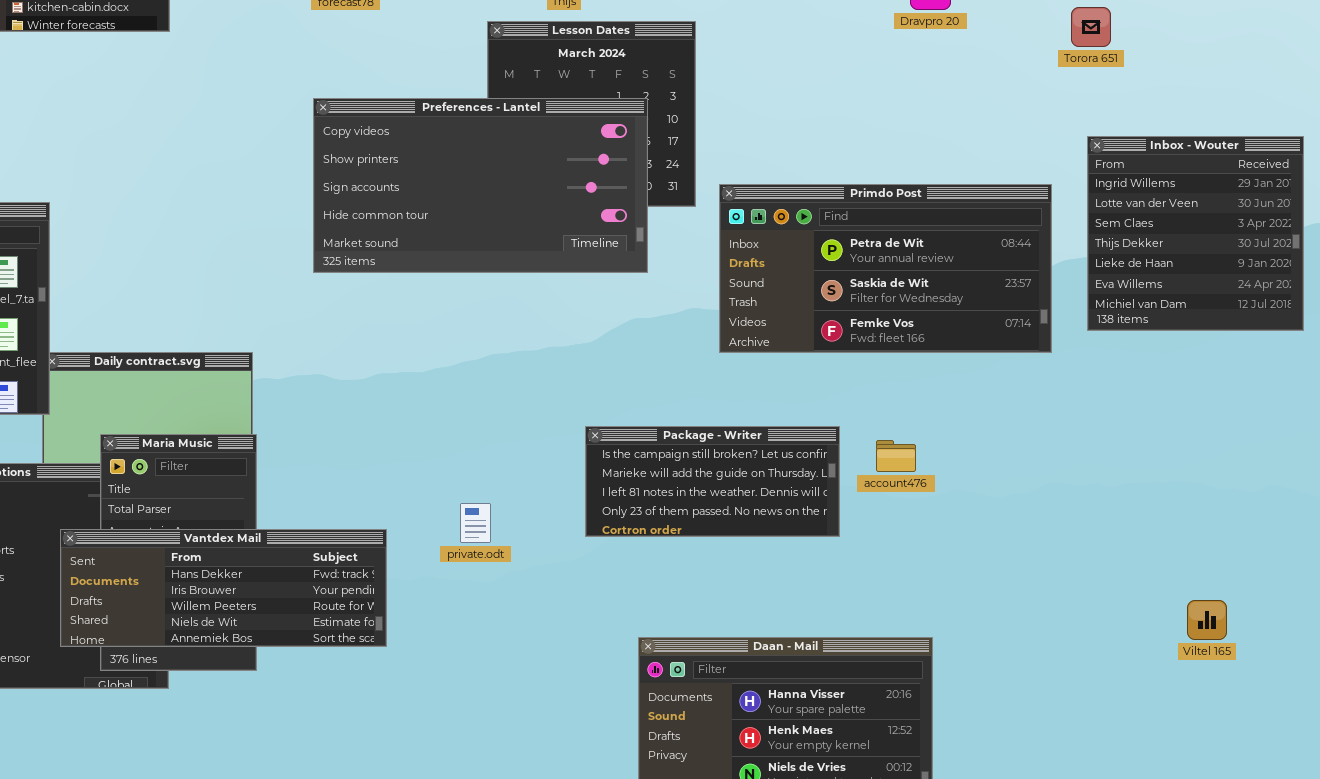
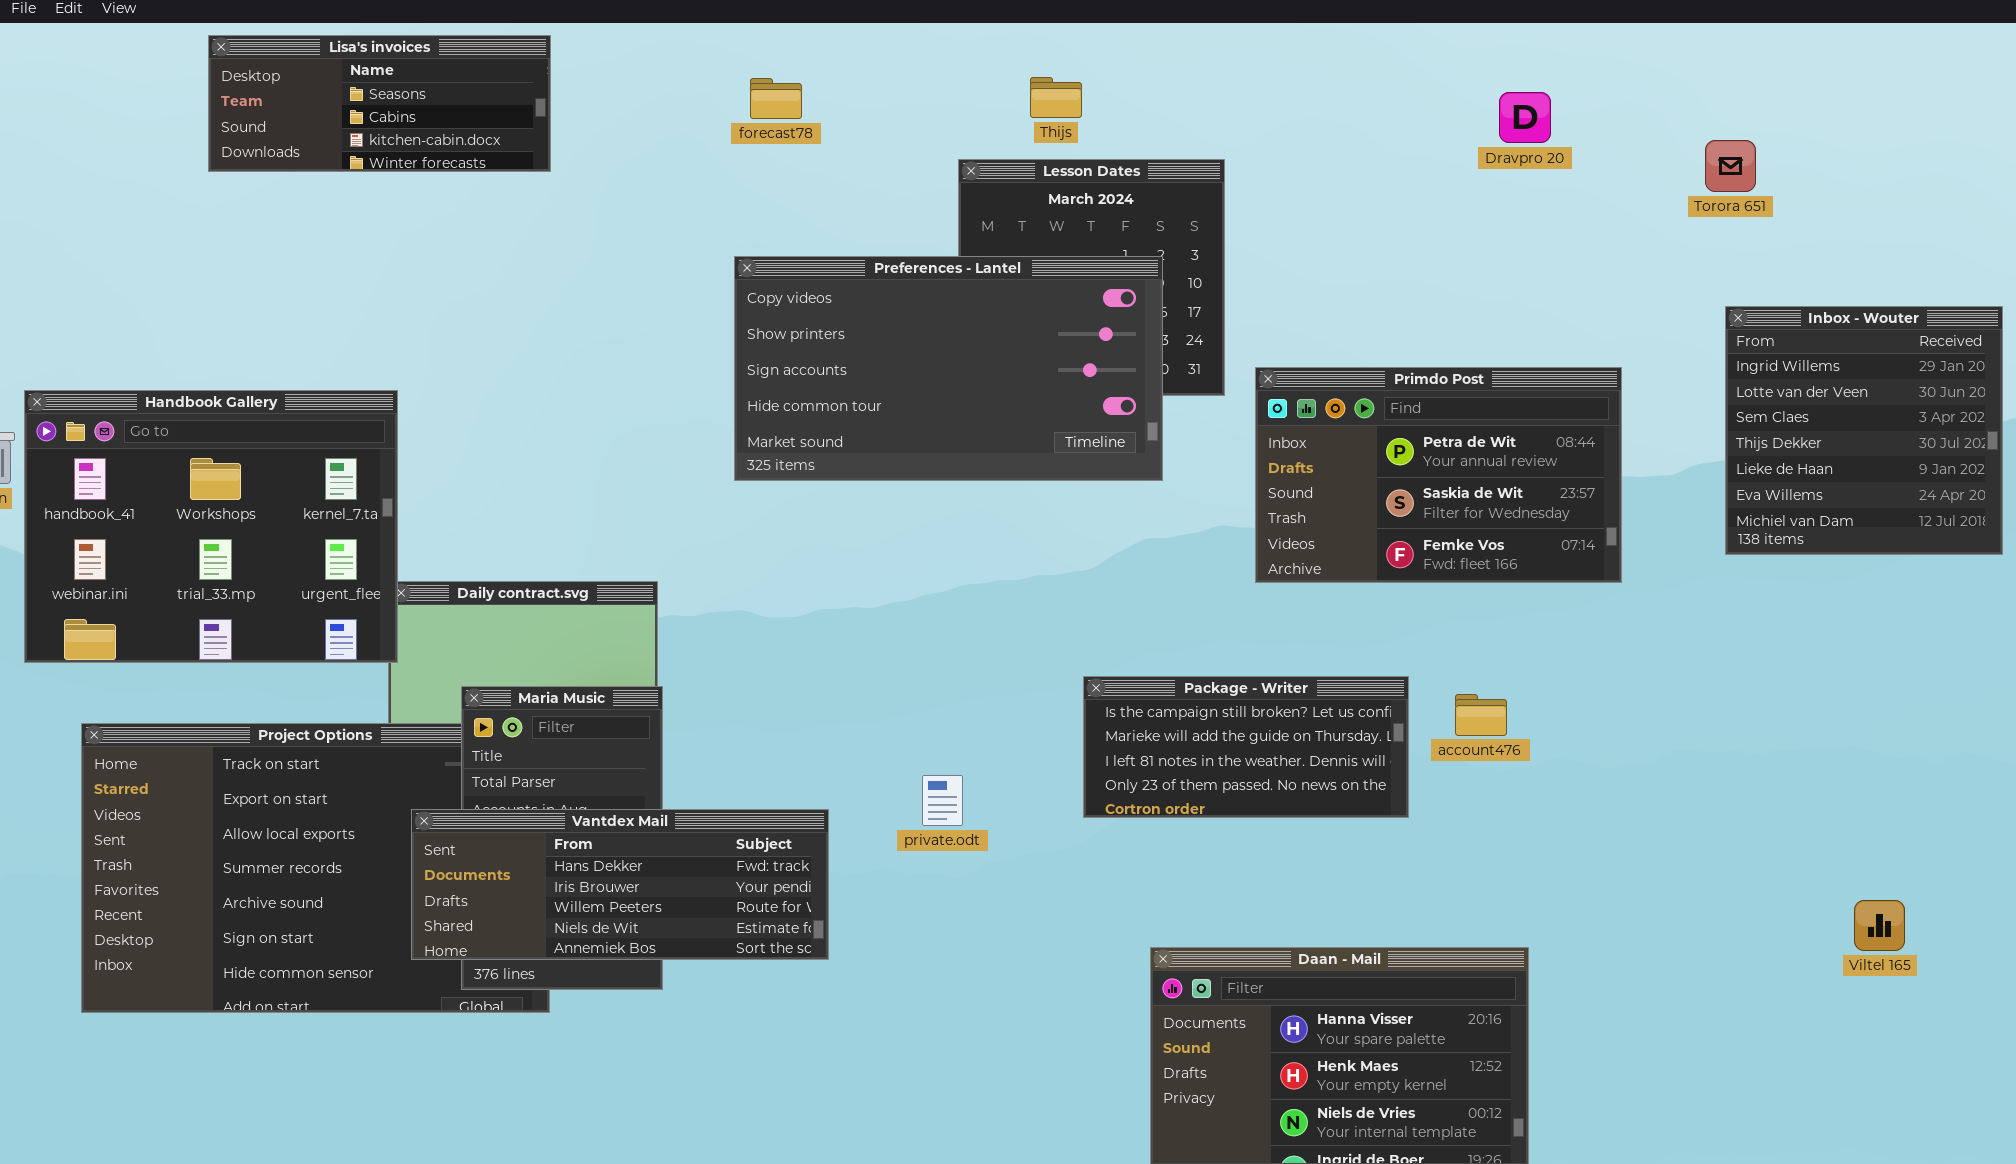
Primdo Post: [719,184,1052,353] -> [1255,367,1622,583], resized

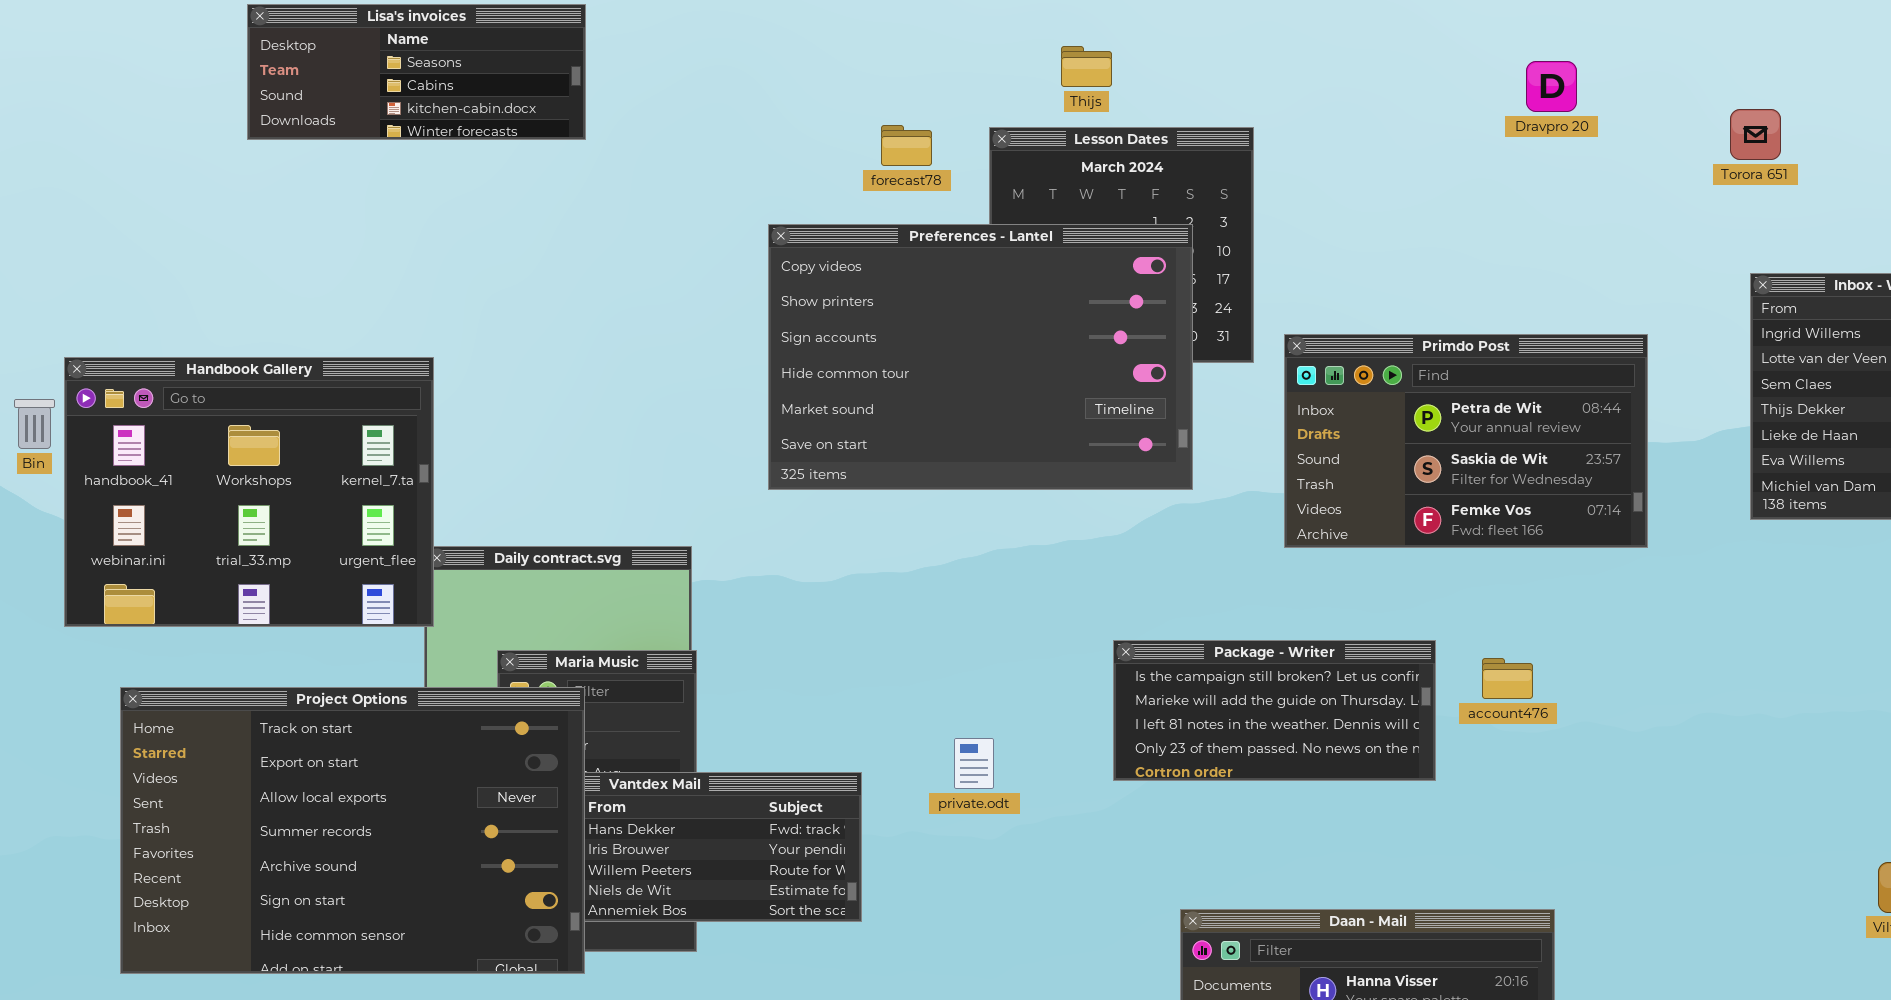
forecast78: [750,78,802,119] -> [881,125,932,166], moved
Preferences - Lantel: [734,256,1163,481] -> [768,224,1193,490], resized
Project Options: [81,723,550,1013] -> [120,687,585,974], raised

